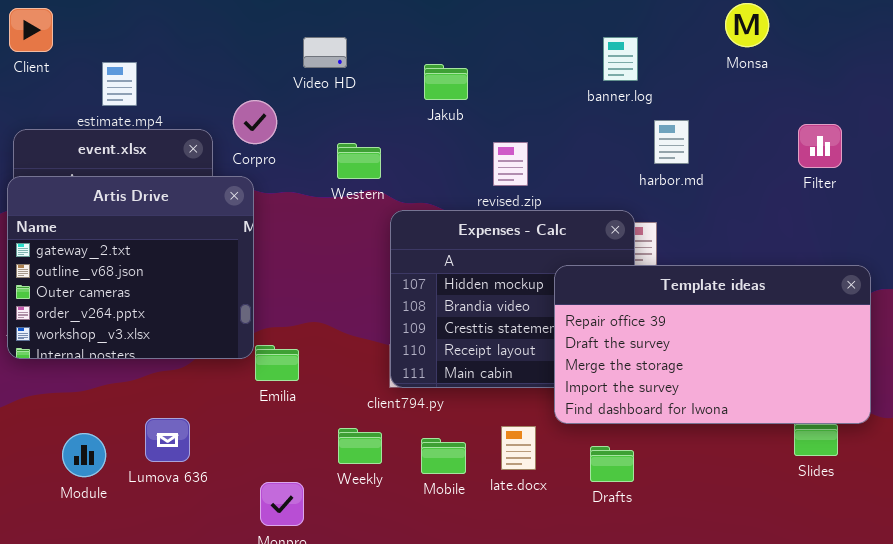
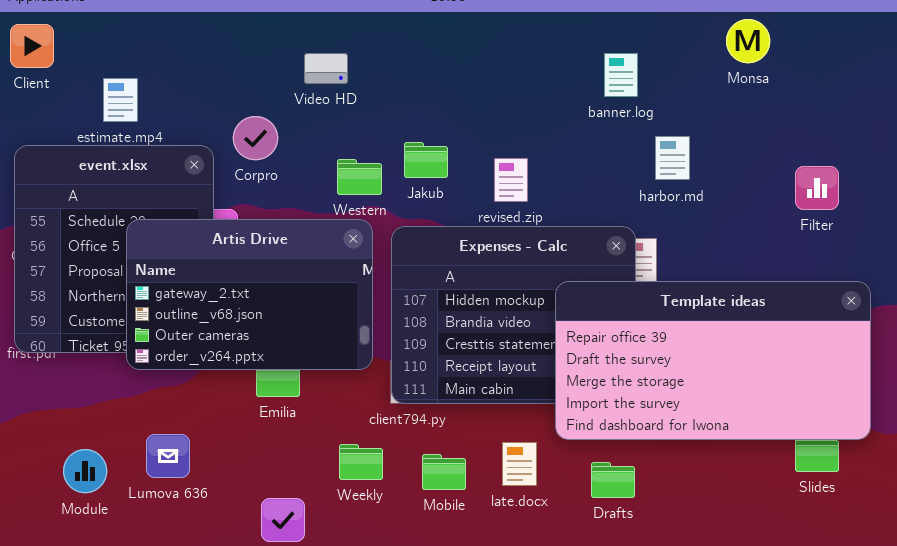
Jakub: [424,64,468,100] -> [404,142,448,178], moved
Filter: [798,124,842,168] -> [795,166,839,210], moved
Artis Drive: [7,176,254,359] -> [126,219,373,370], moved, resized

